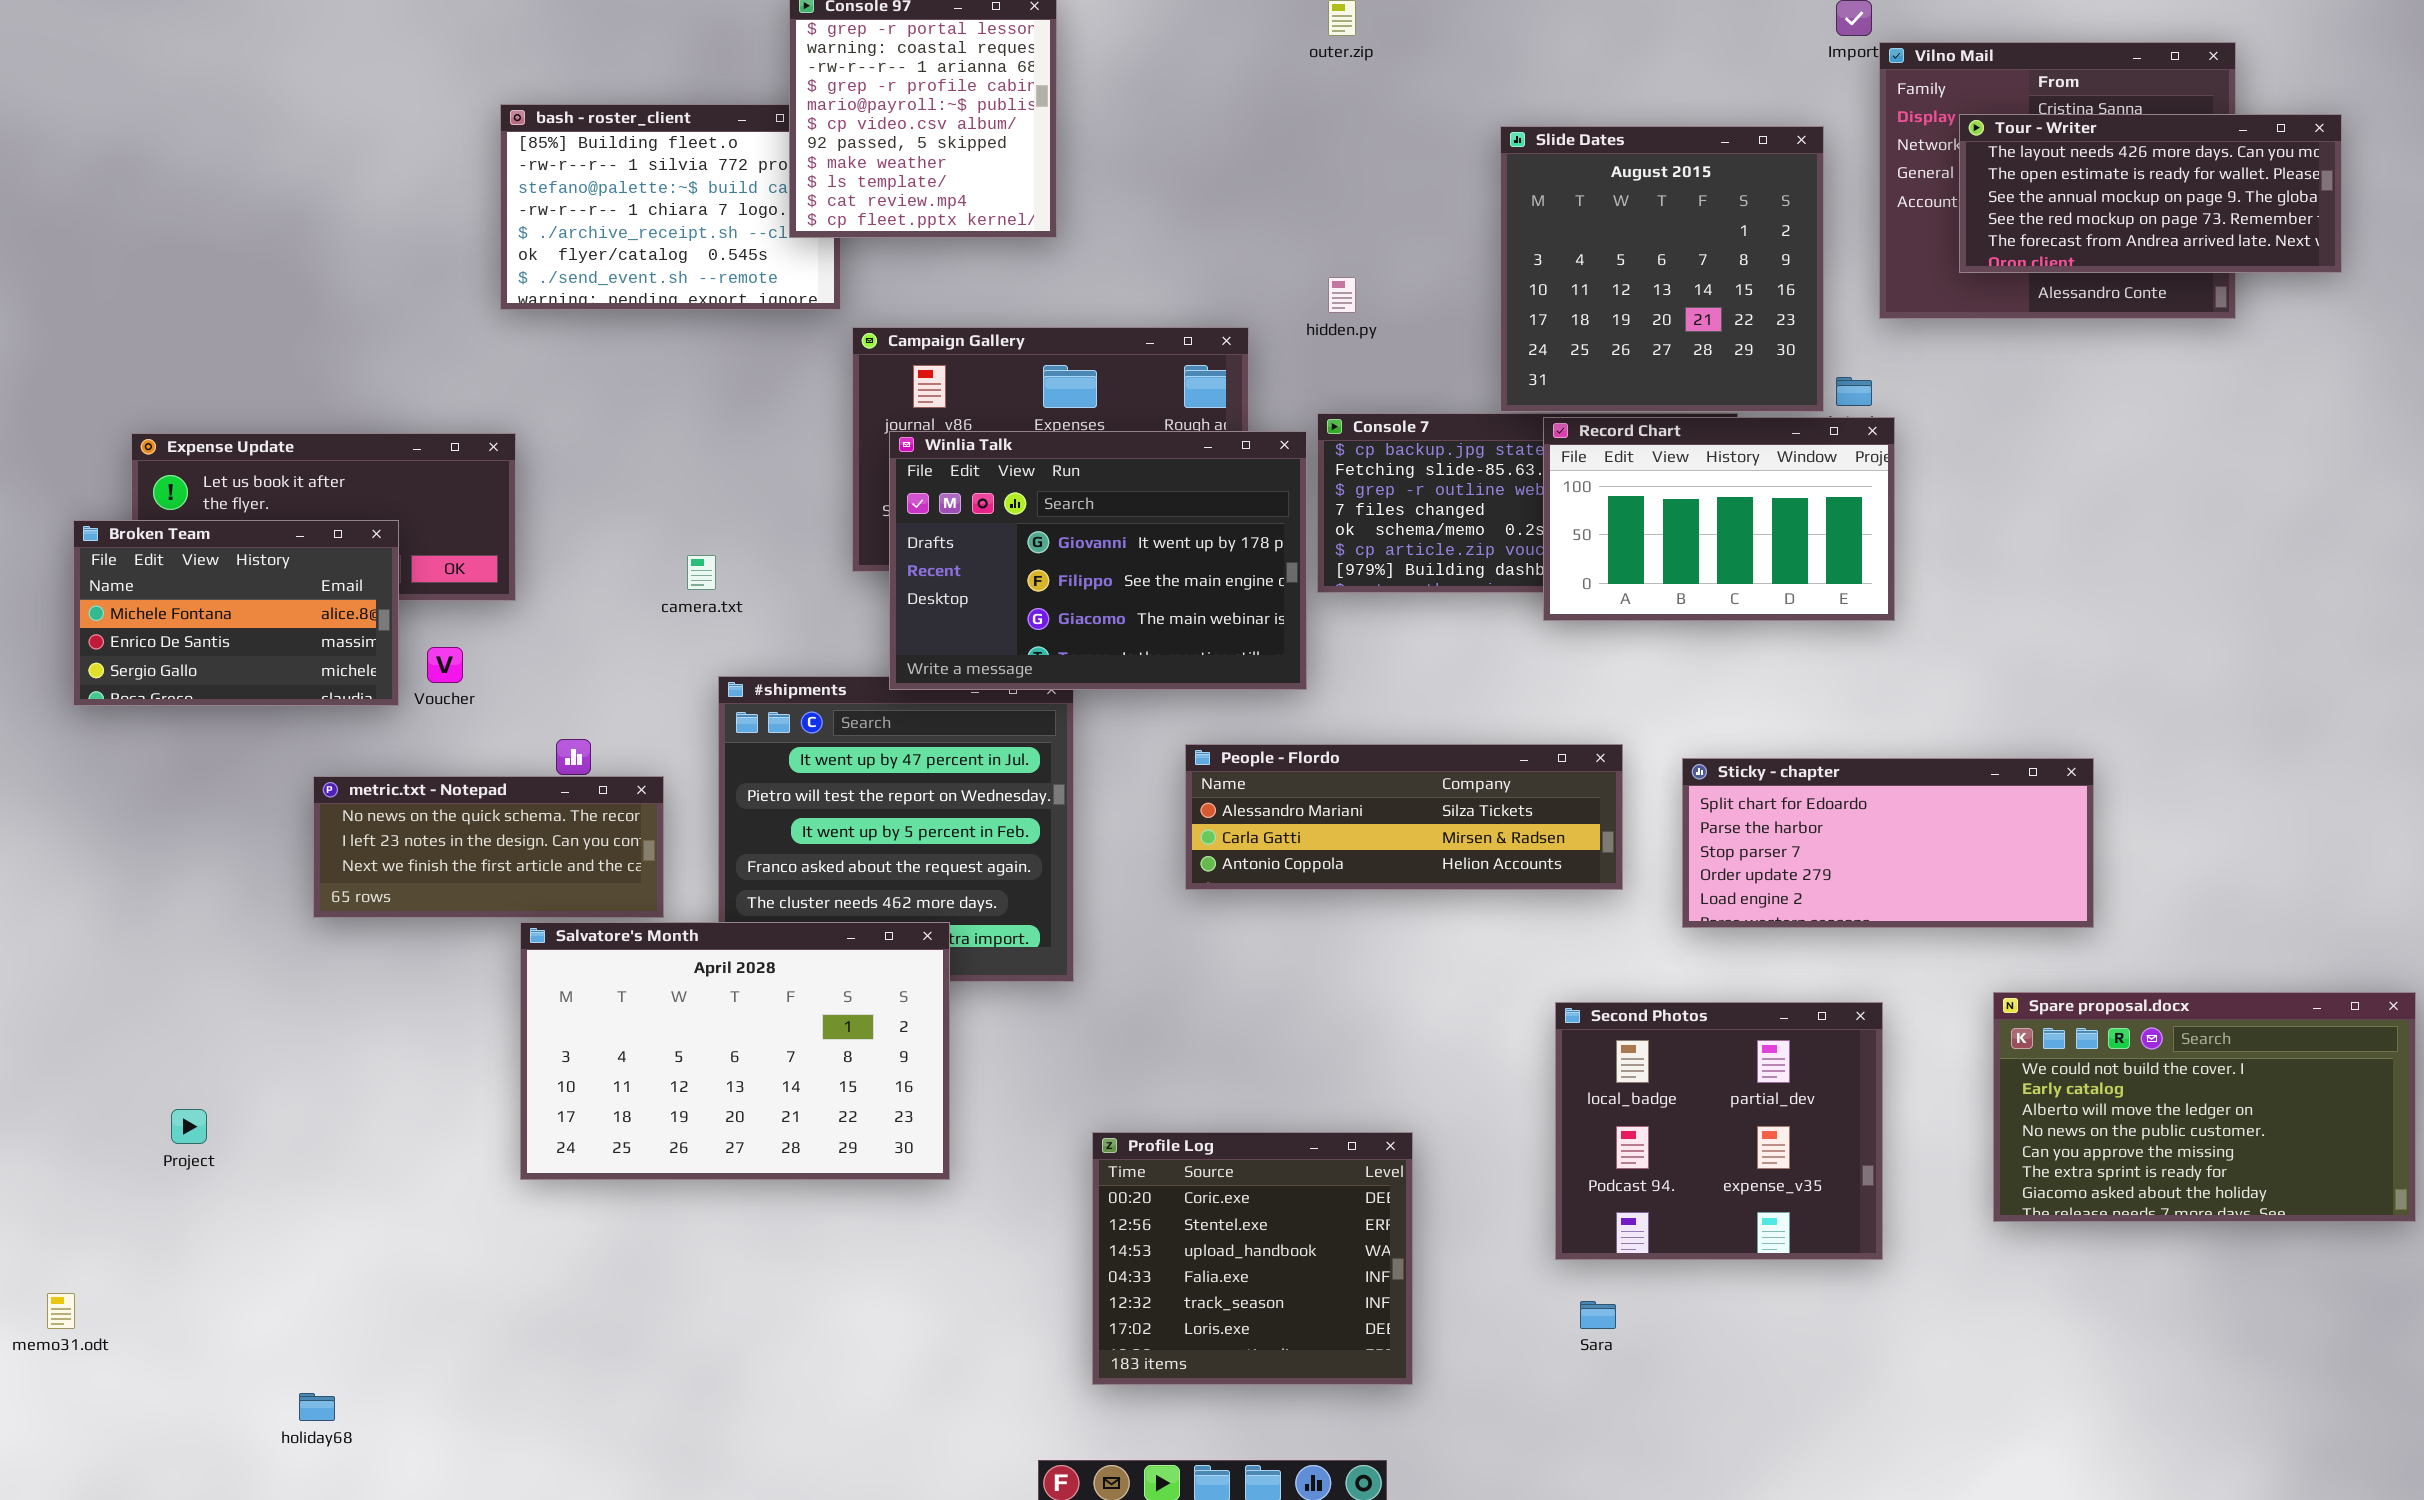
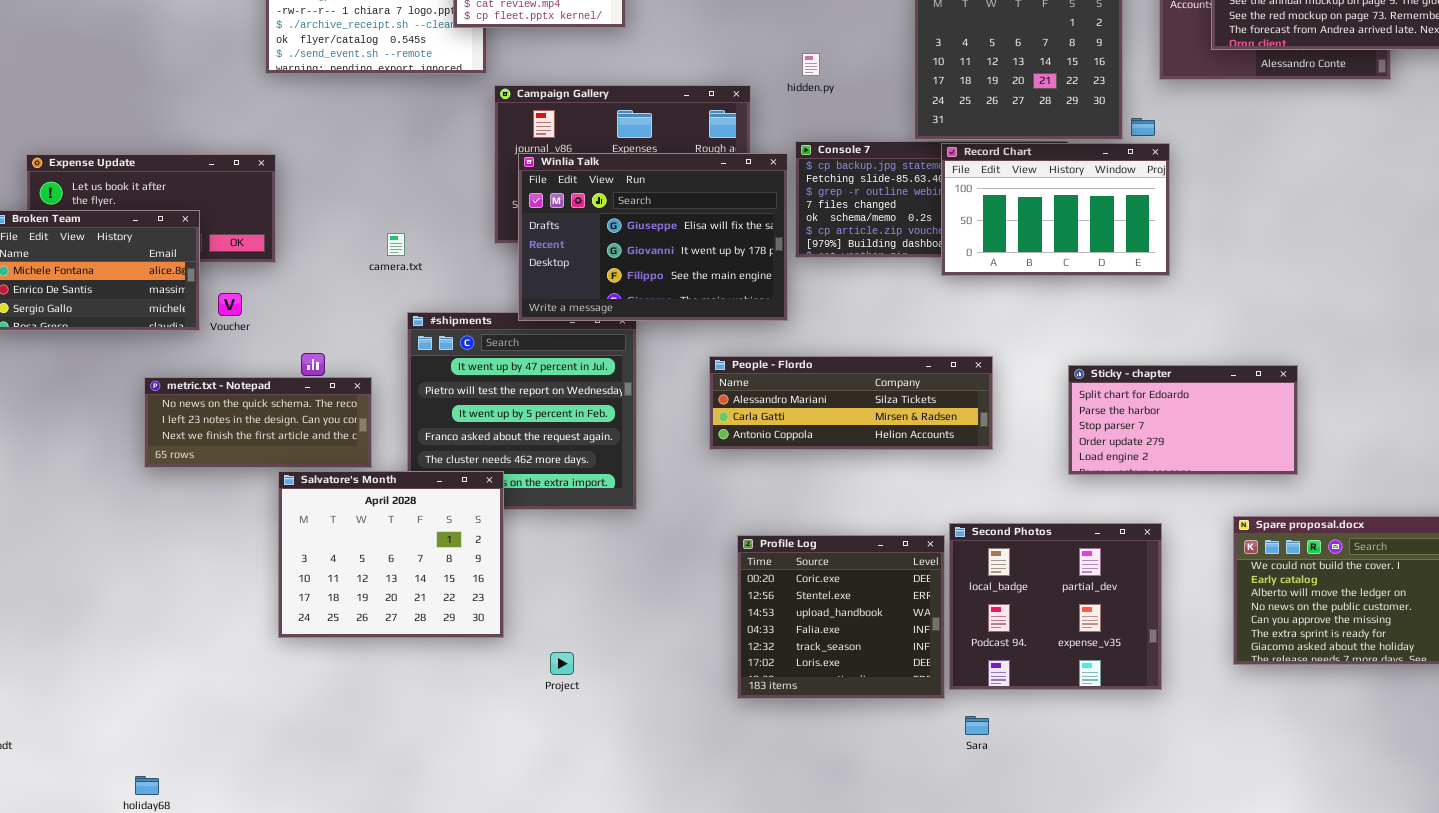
Winlia Talk: [889,431,1307,690] -> [518,153,788,321], scrolled up 1 row
Sticky - chapter: [1682,758,2094,928] -> [1068,365,1298,475], resized
Salvatore's Month: [520,922,950,1180] -> [278,471,504,638], resized
Project: [171,1109,207,1144] -> [550,652,574,675], moved
Profile Log: [1092,1132,1413,1385] -> [737,535,945,699], moved

